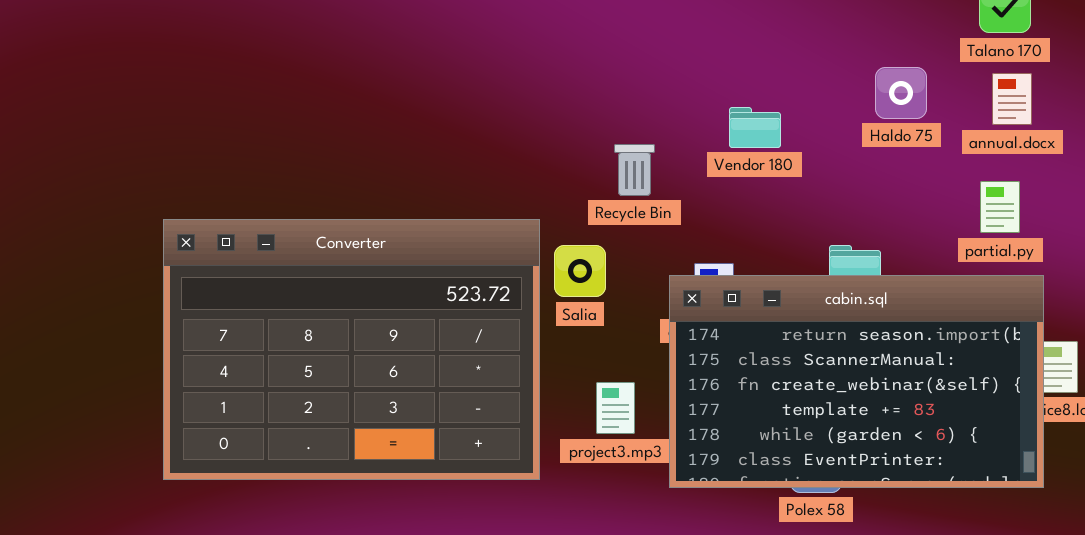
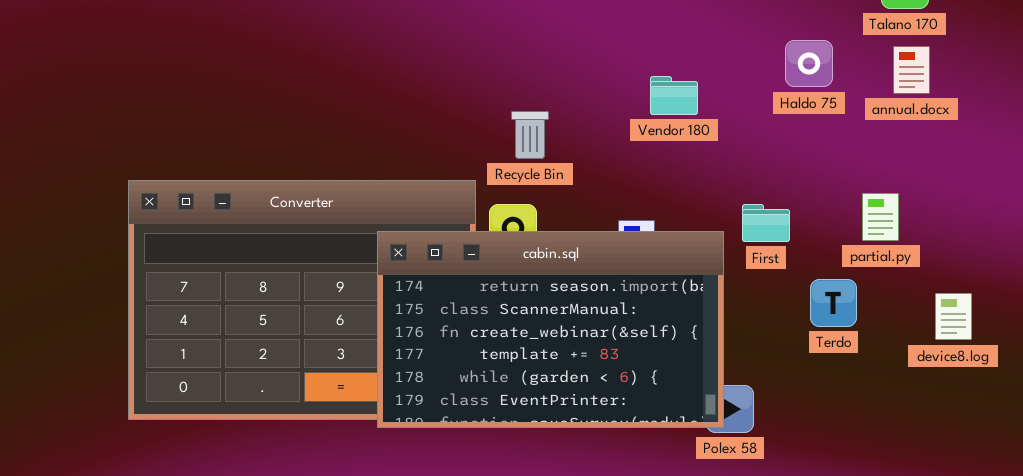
Recycle Bin: [614,144,655,196] -> [511,111,549,159], moved
partial.py: [980,181,1020,233] -> [862,193,899,241], moved
cabin.sql: [669,275,1044,488] -> [377,231,724,428], moved

